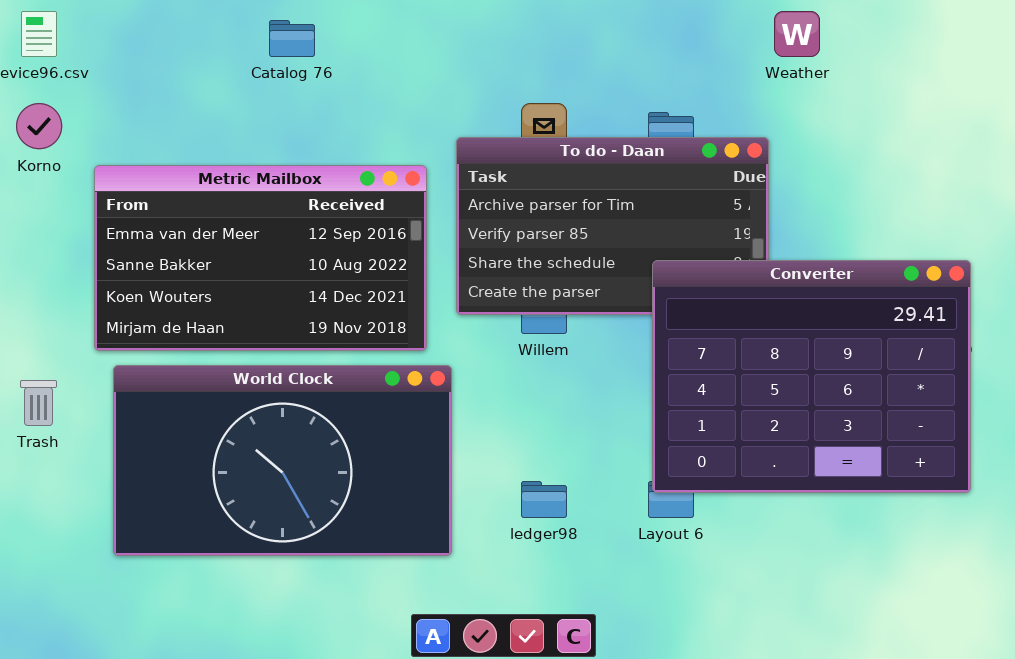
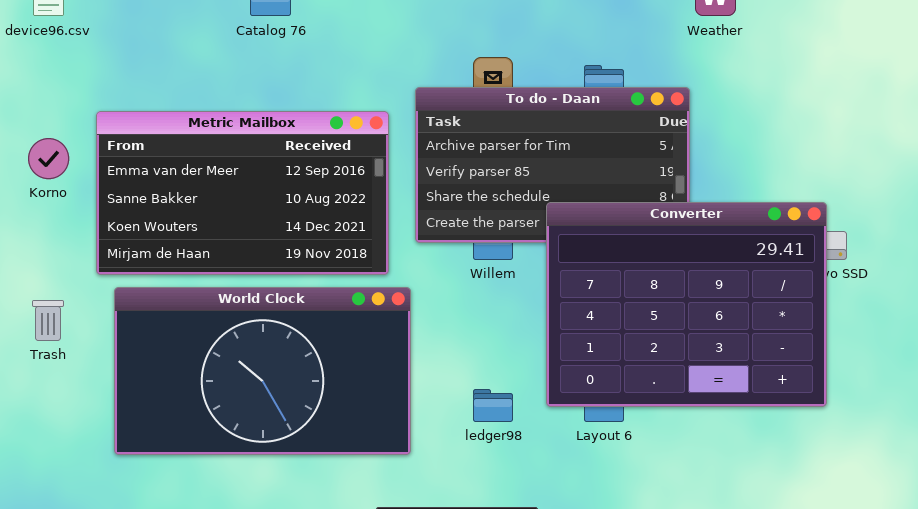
Korno: [16,103,62,149] -> [28,138,69,179], moved
Converter: [652,260,971,493] -> [546,202,827,407], moved

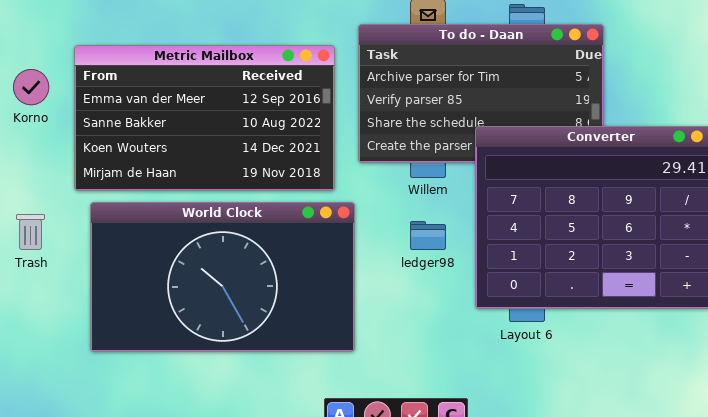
ledger98: [473,389,513,422] -> [410,221,446,250], moved

